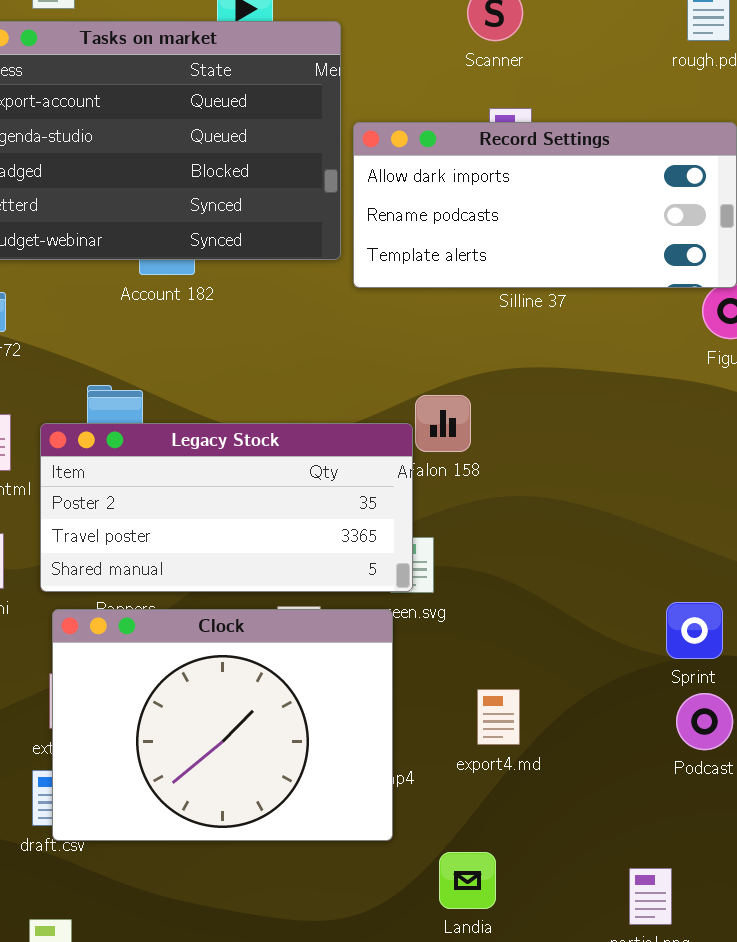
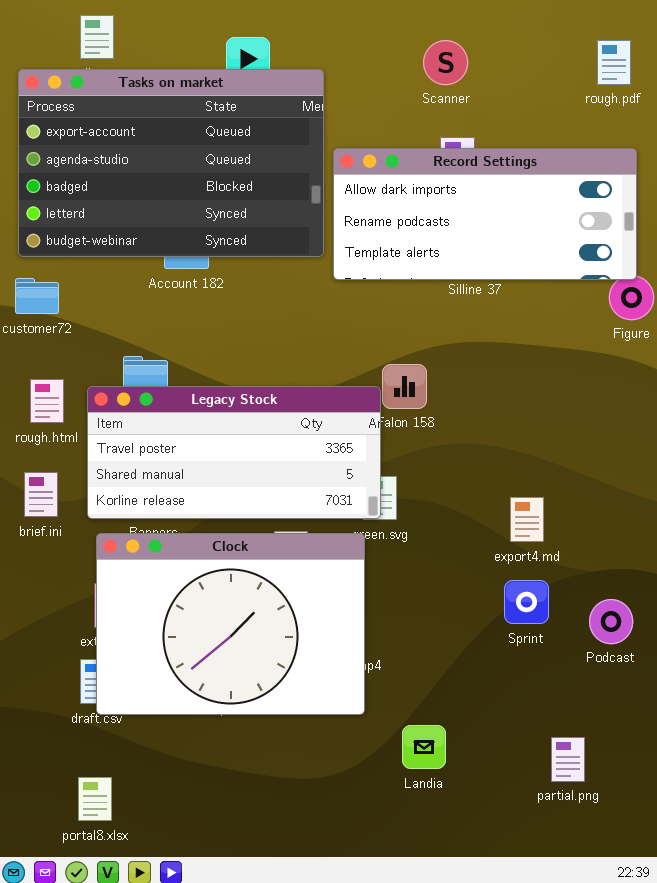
Legacy Stock: [40,423,413,592] -> [87,386,381,519], scrolled down 1 row
Sprint: [666,602,723,659] -> [504,580,549,624], moved
export4.md: [477,689,520,745] -> [510,497,544,542], moved

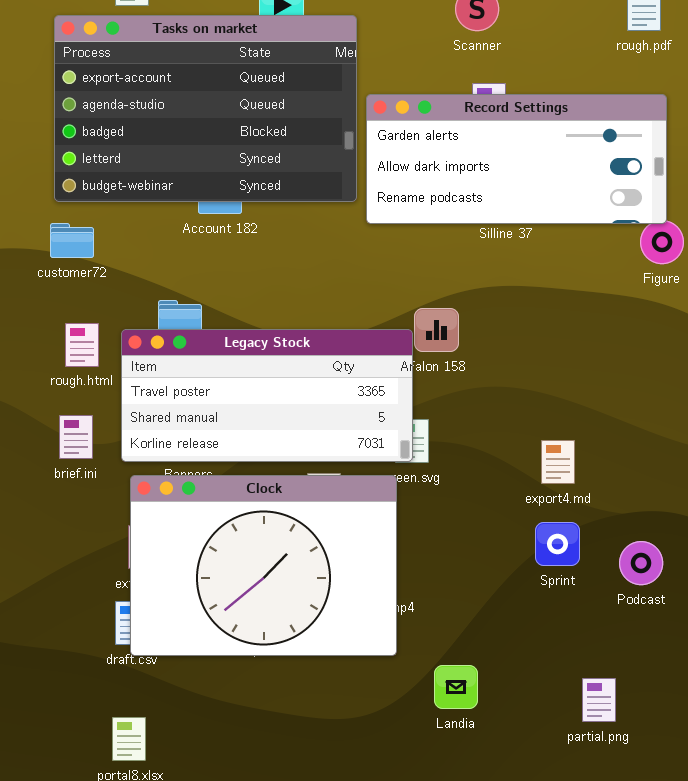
Record Settings: [333,148,637,280] -> [366,94,667,224], scrolled up 1 row

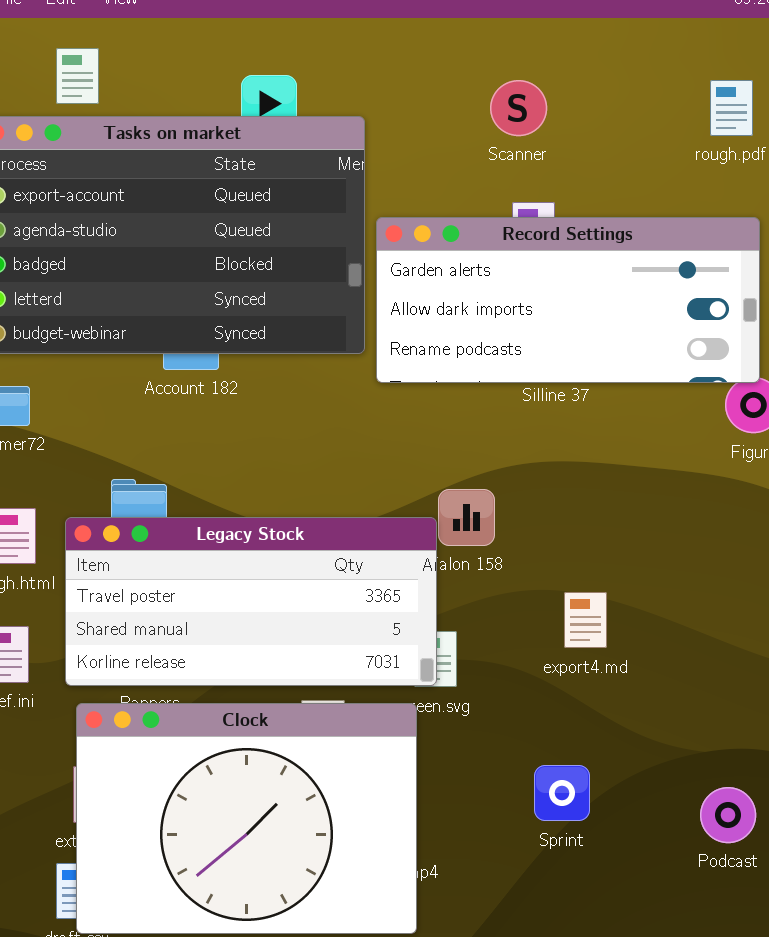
export4.md: [541,440,575,484] -> [564,592,607,648], moved
Sprint: [535,522,580,566] -> [534,765,590,821], moved

